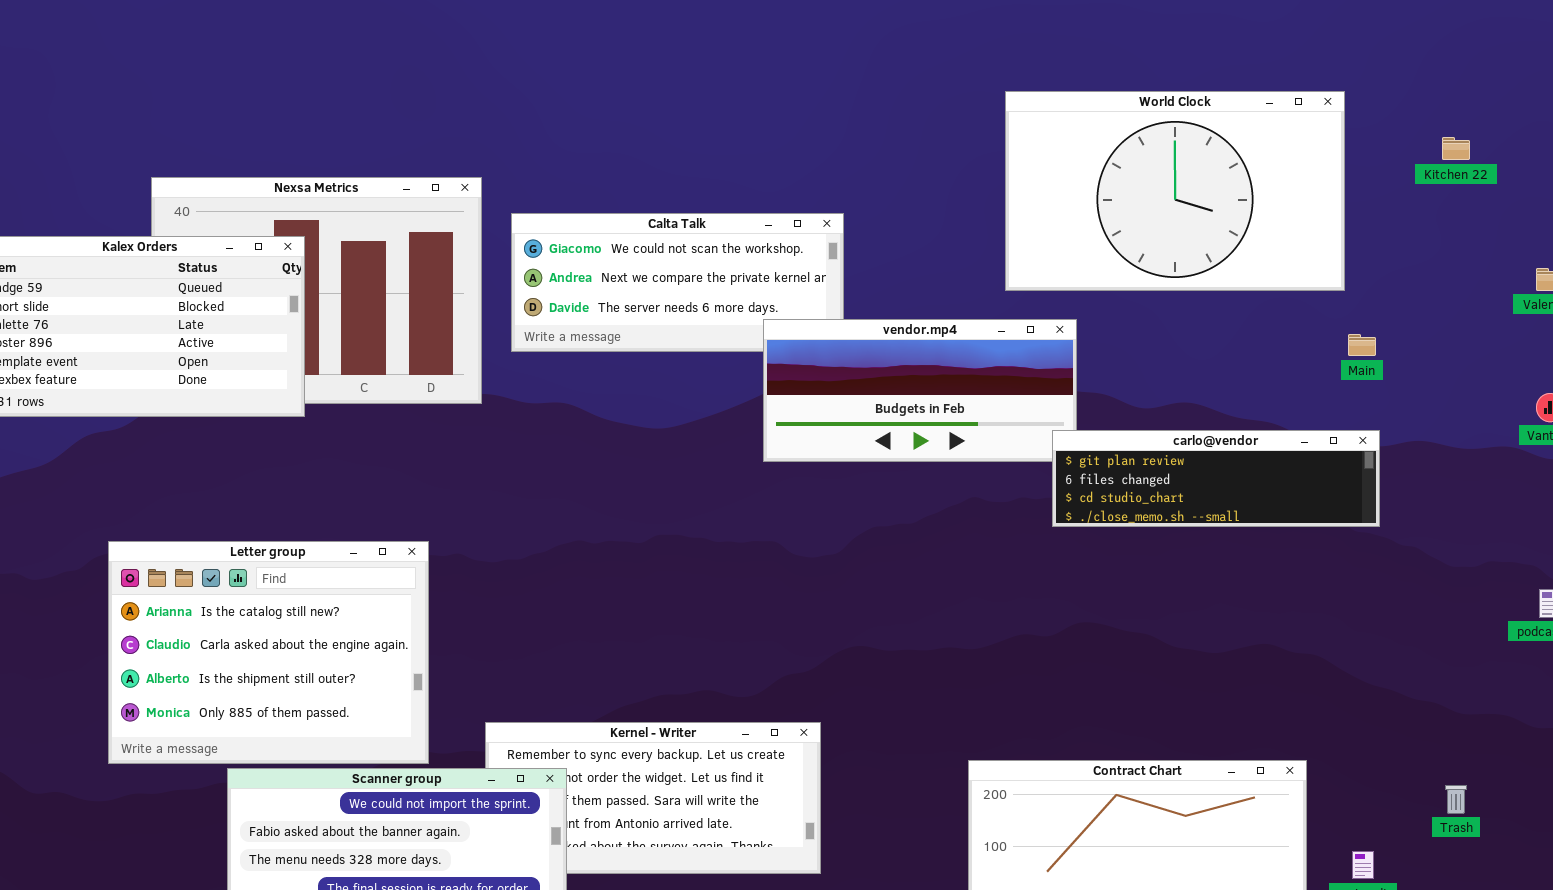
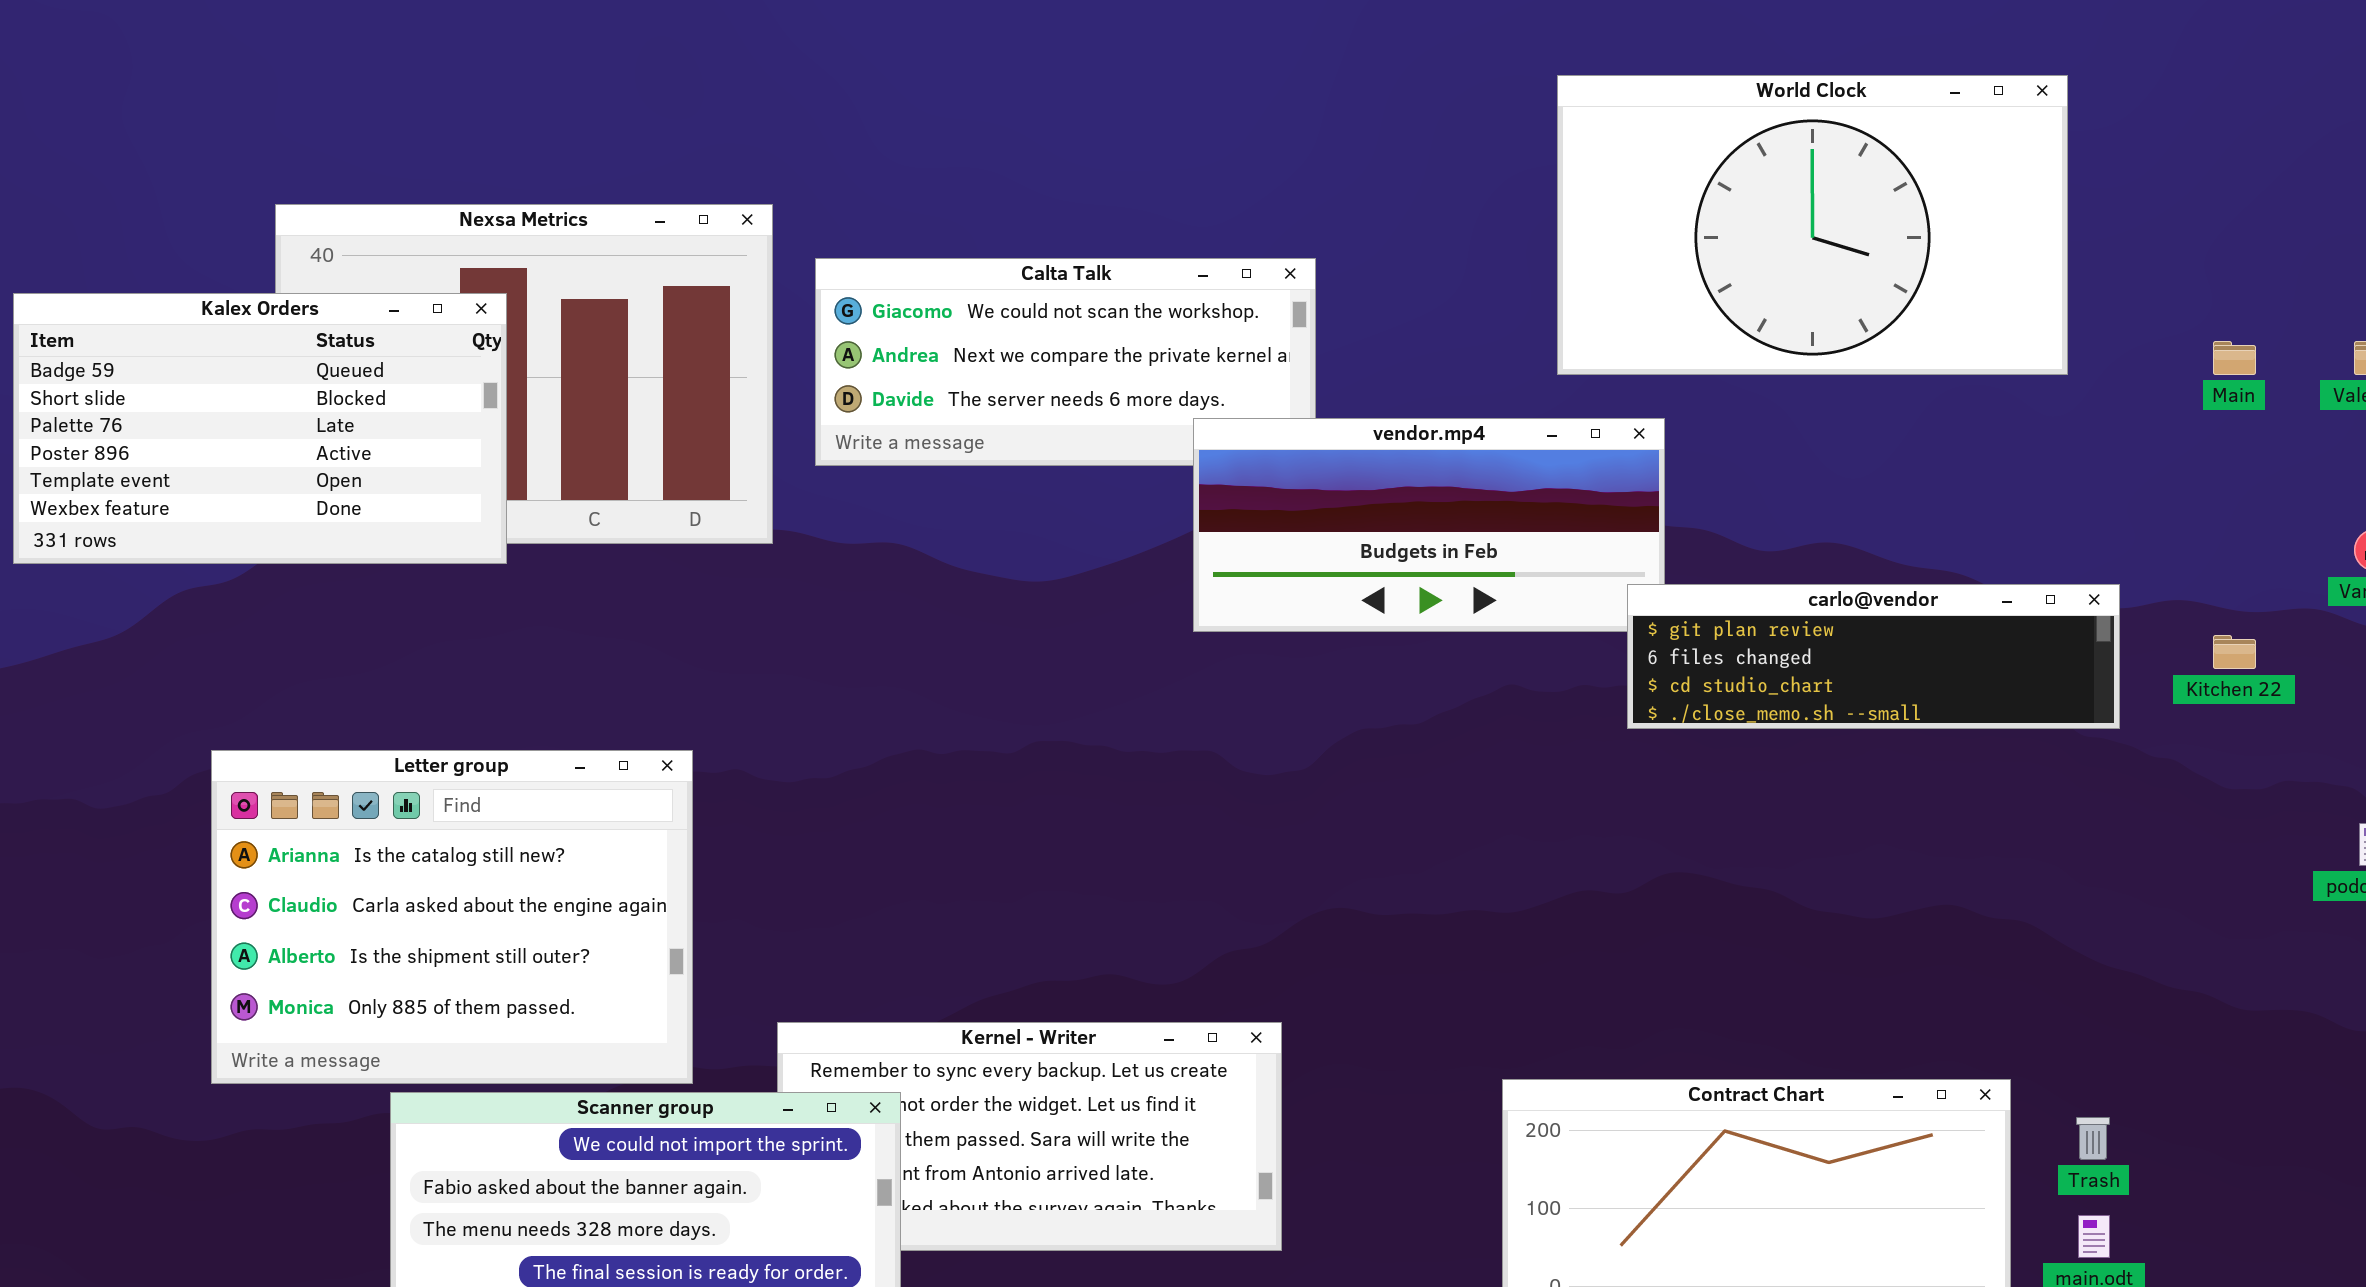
Kitchen 22: [1442,137,1470,160] -> [2213,635,2256,669], moved
Main: [1348,334,1376,356] -> [2213,341,2256,375], moved
Trash: [1445,785,1467,814] -> [2076,1117,2110,1160], moved

